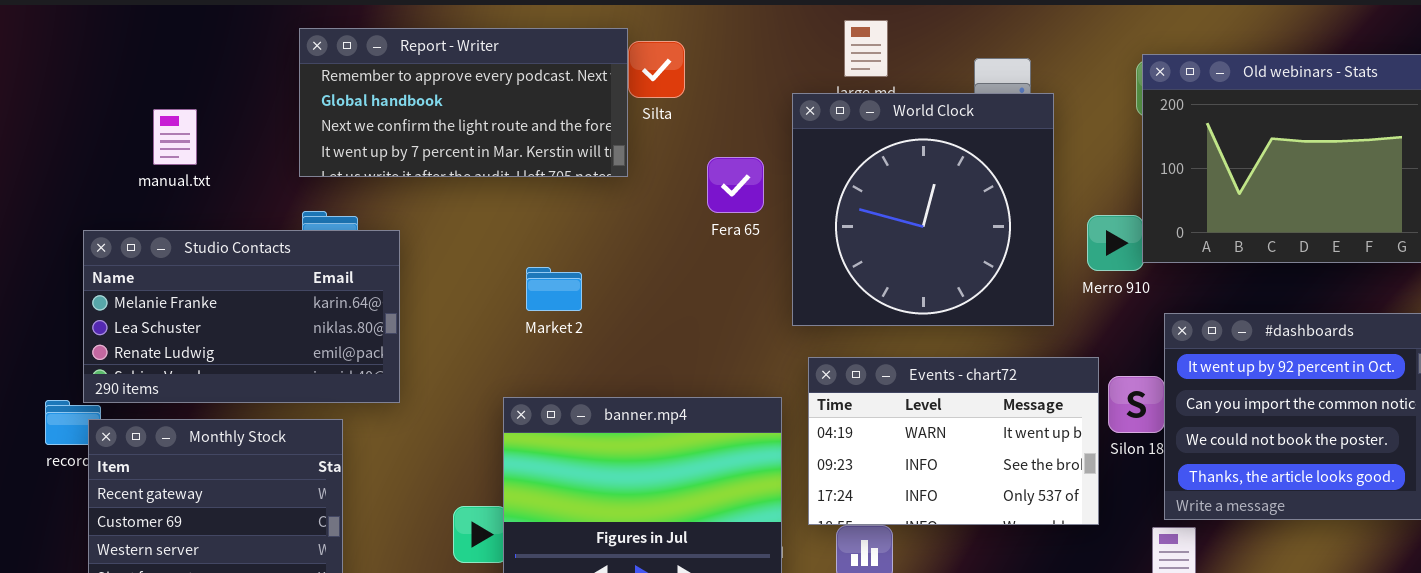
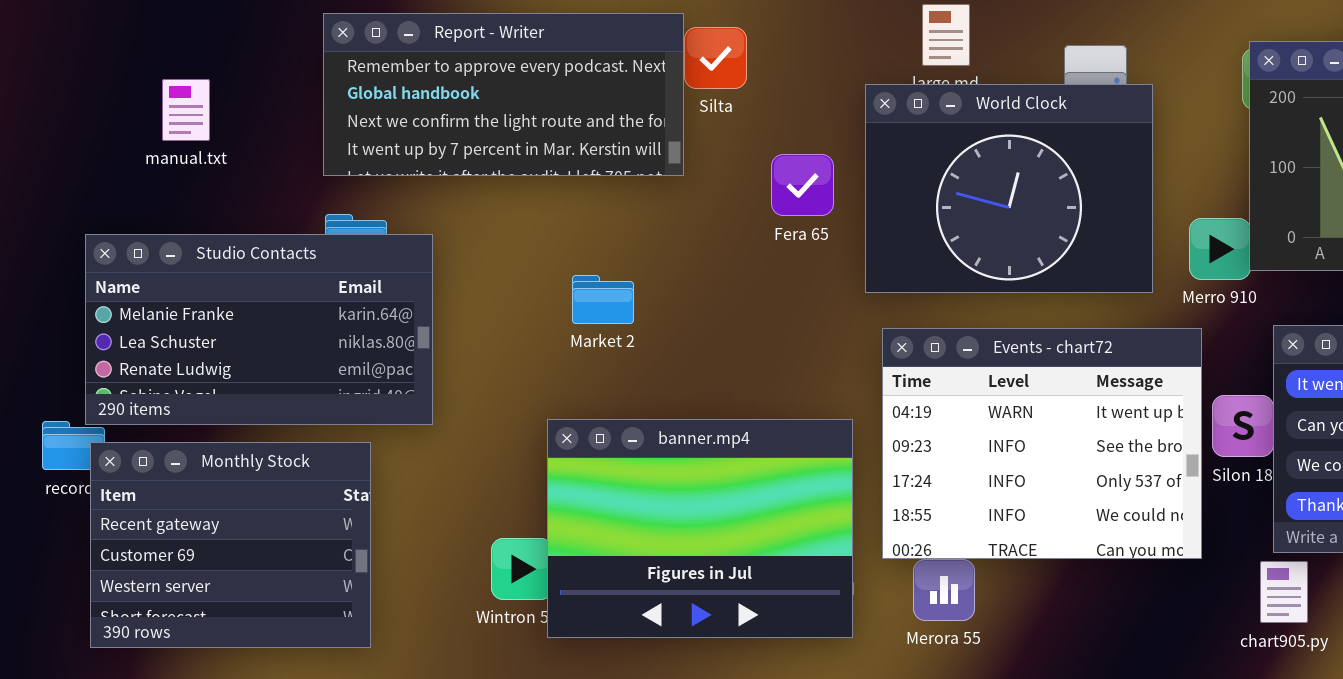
World Clock: [792,93,1054,326] -> [865,84,1153,293], resized
manual.txt: [153,109,197,165] -> [162,79,210,141], moved
Events - chart72: [808,357,1099,525] -> [882,328,1202,559], resized

